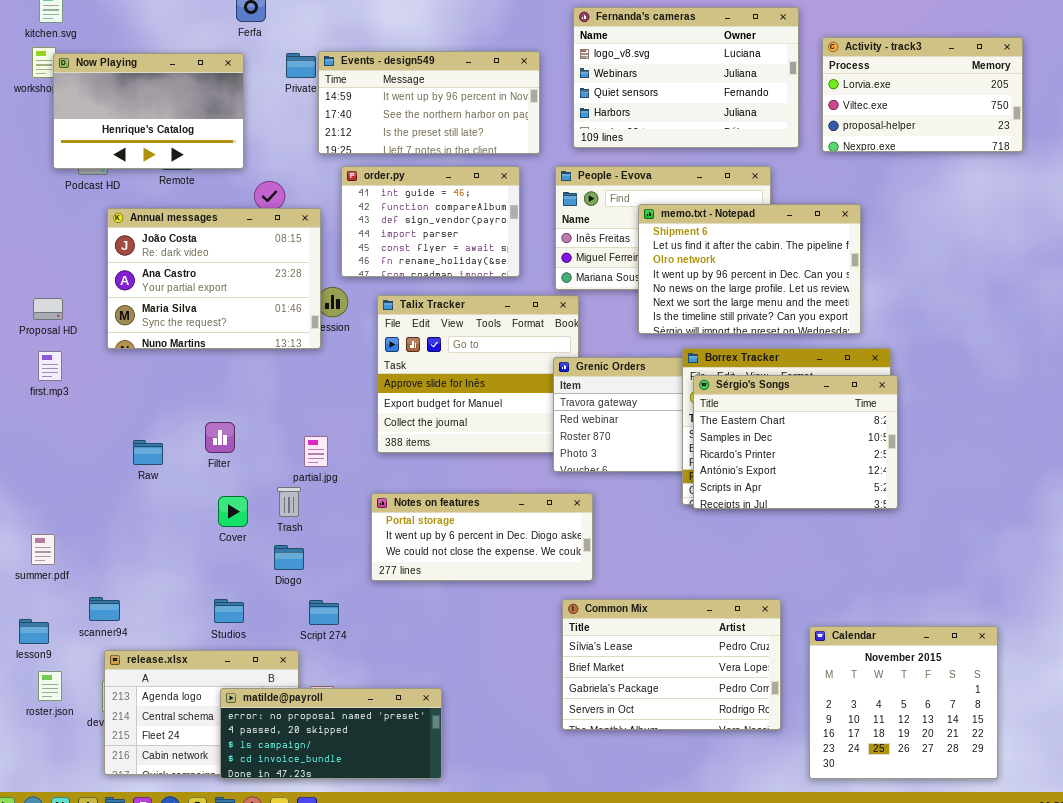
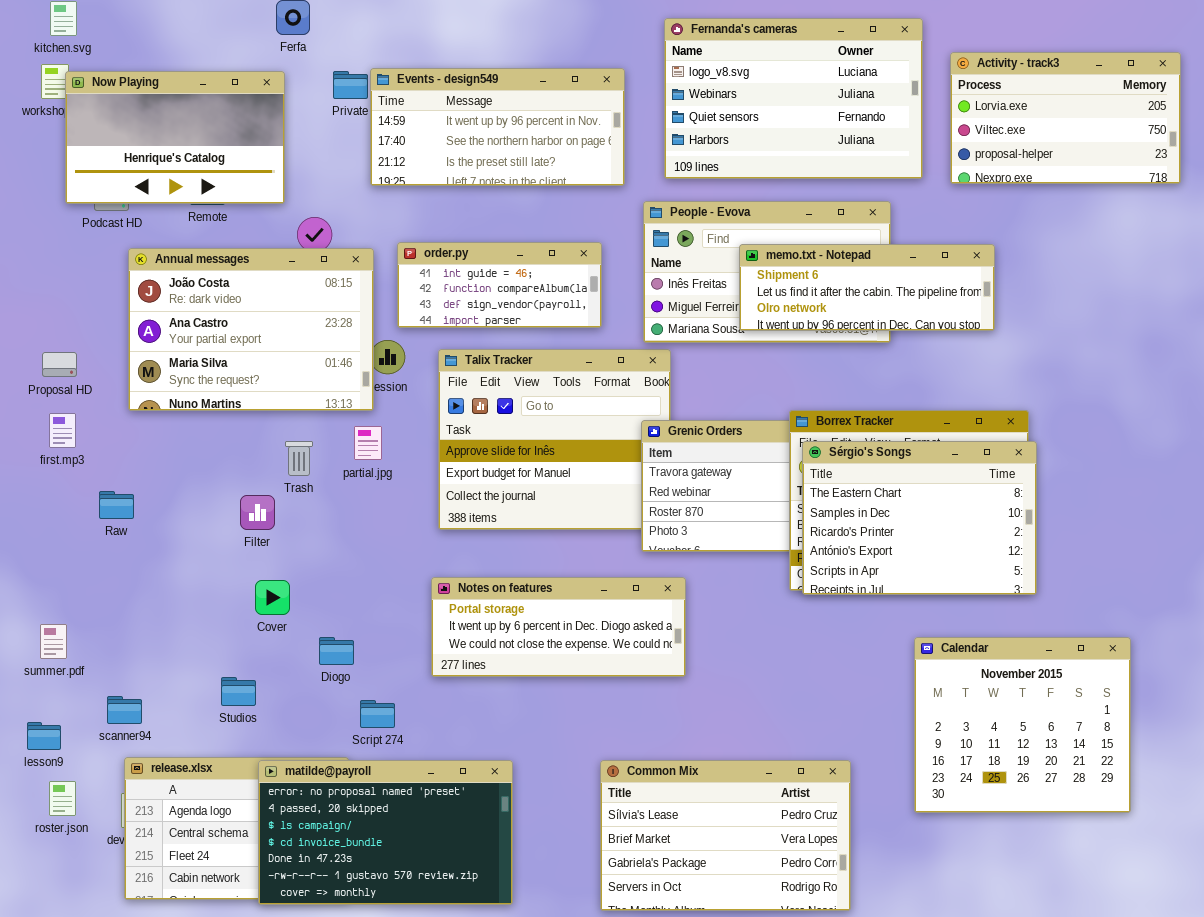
order.py: [341,166,520,277] -> [397,242,602,328], resized
memo.txt - Notepad: [638,204,861,334] -> [739,244,995,331], resized
partial.jpg: [304,436,328,467] -> [354,426,382,460], moved
Raw: [133,440,163,465] -> [99,491,134,519], moved
Trash: [277,487,301,517] -> [285,441,313,476], moved
Studios: [214,599,244,623] -> [221,677,256,706], moved
Common Mix: [562,599,781,730] -> [600,760,851,911], moved
Calendar: [809,626,998,779] -> [914,637,1131,813], moved
matilde@payroll: [220,688,442,779] -> [258,760,513,905], resized

